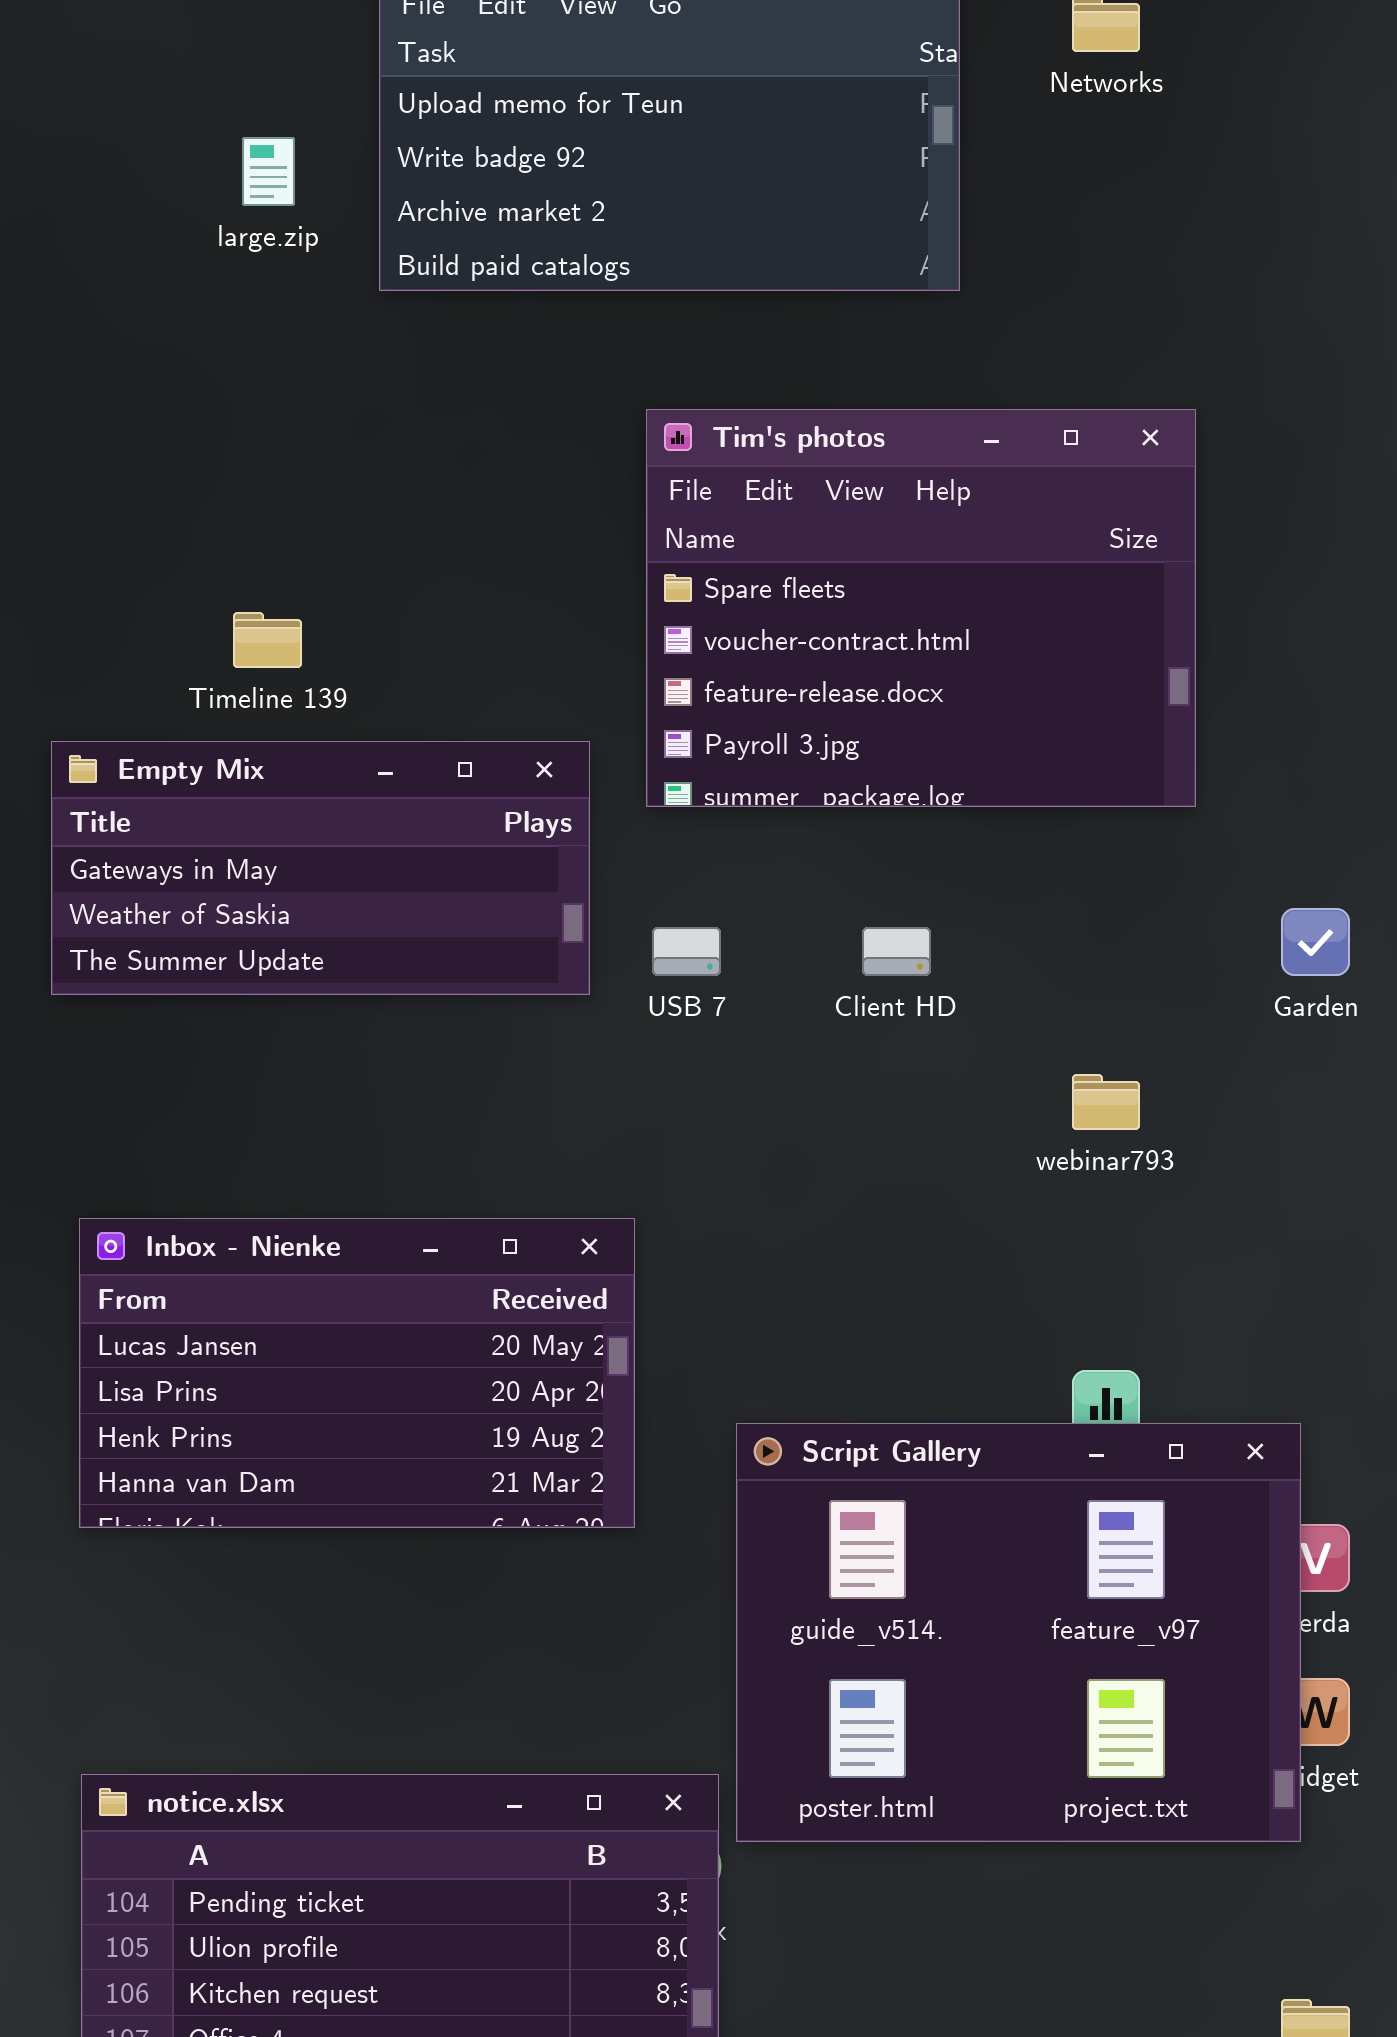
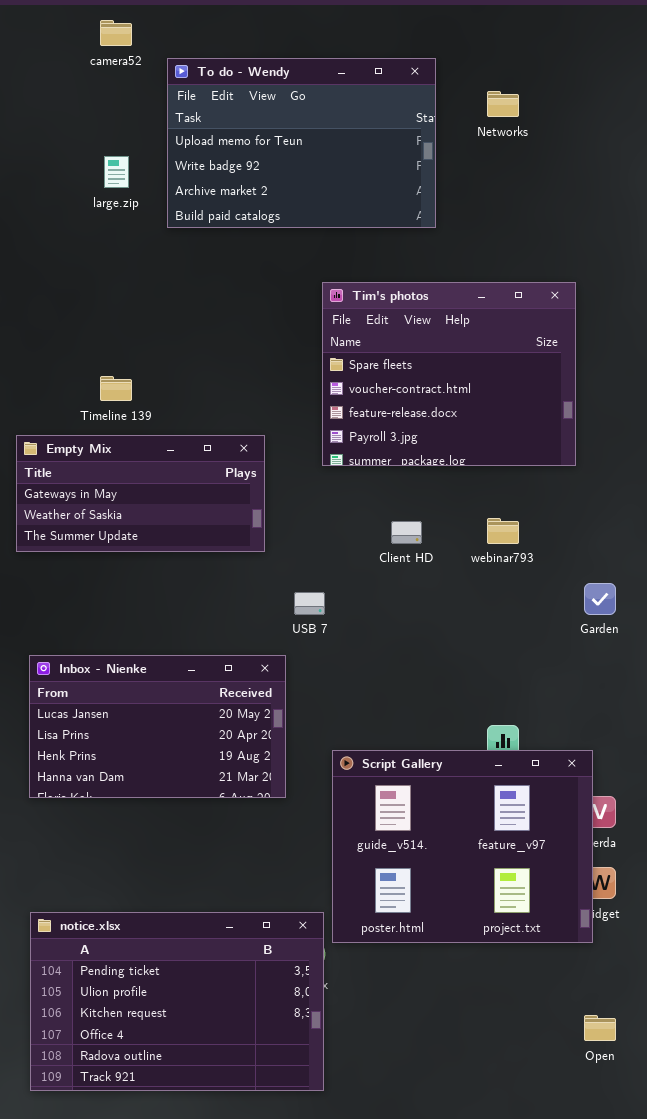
Tim's photos: [646,409,1196,807] -> [322,282,576,466], moved
Garden: [1281,908,1350,976] -> [584,583,616,615], moved
USB 7: [652,927,721,976] -> [294,592,325,615], moved
webinar793: [1072,1074,1140,1130] -> [487,518,519,544], moved

